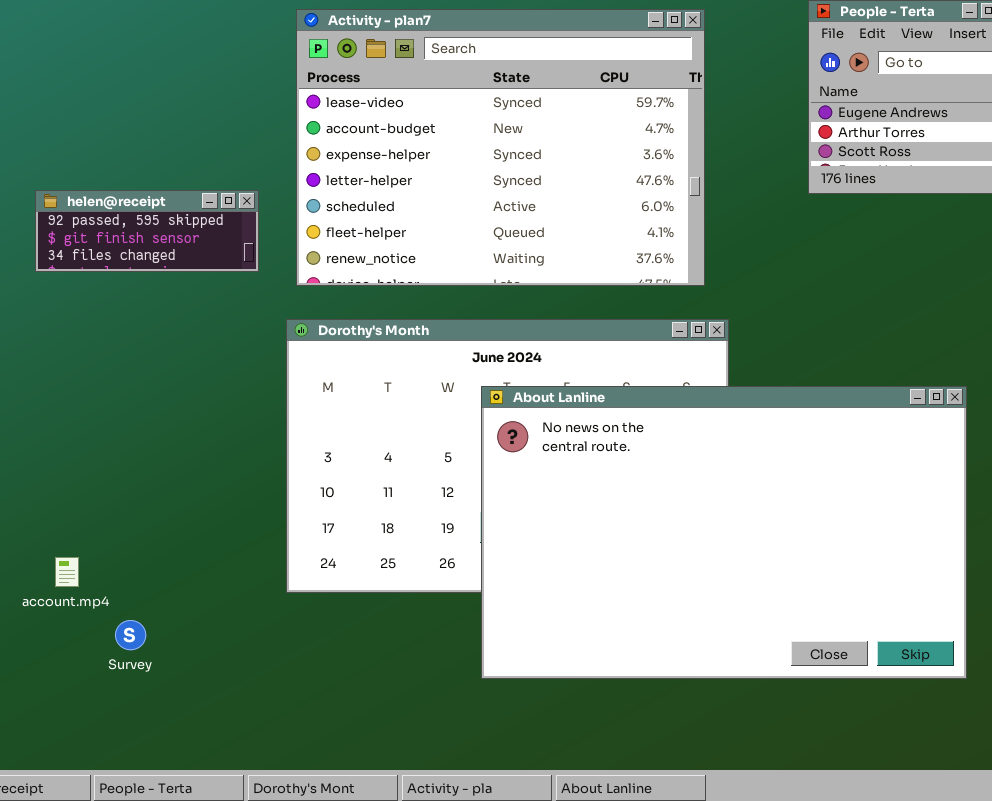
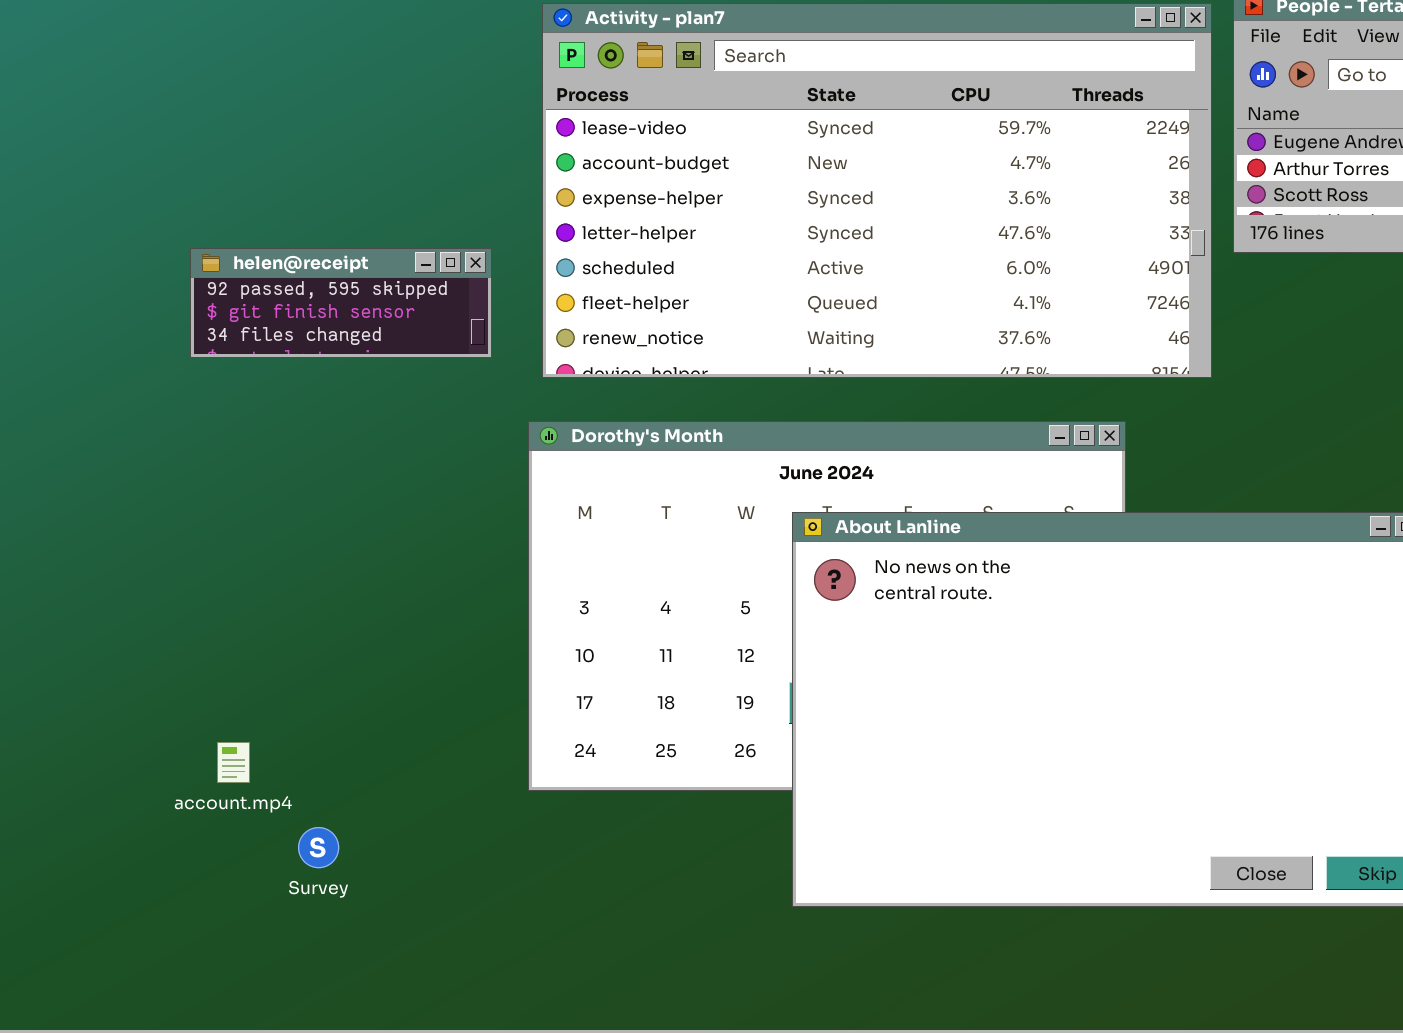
Activity - plan7: [296,9,705,286] -> [542,3,1212,378], resized

